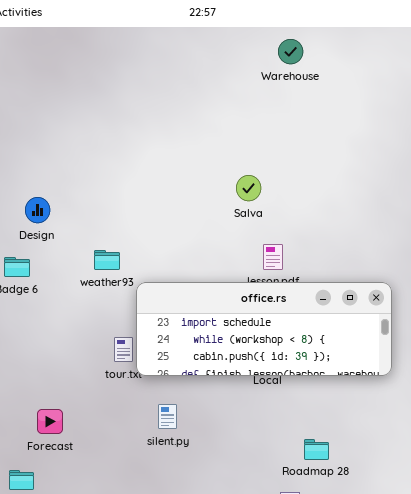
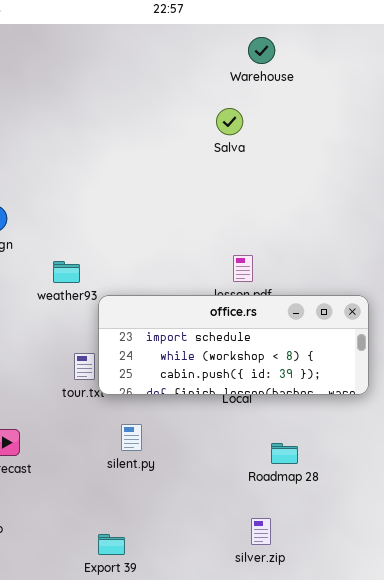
Salva: [236,175,261,201] -> [216,108,243,135], moved
Roadmap 28: [304,439,329,460] -> [271,443,298,464], moved

